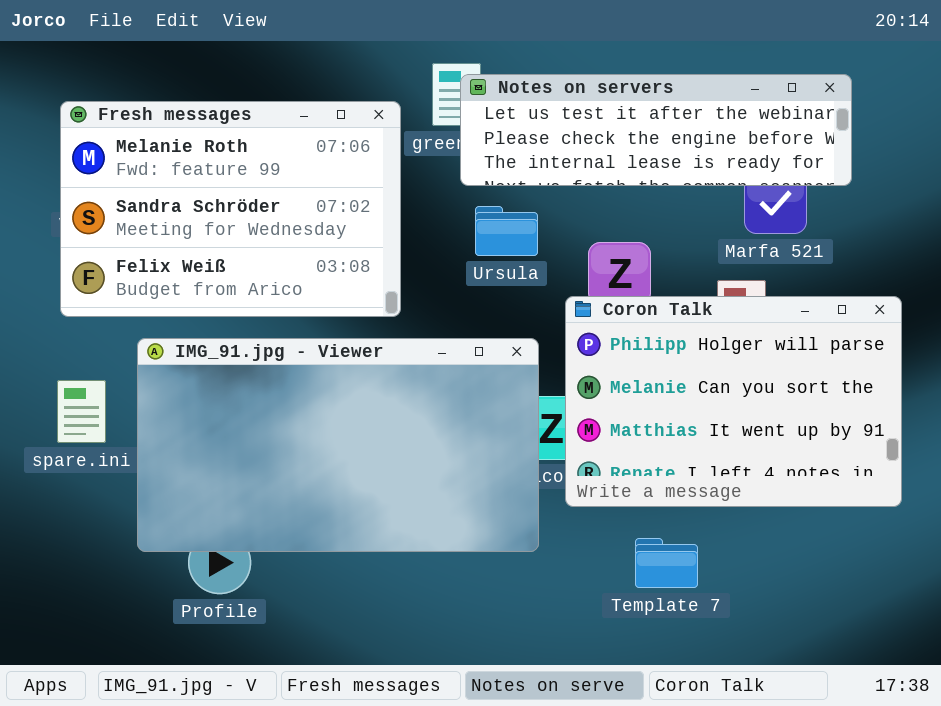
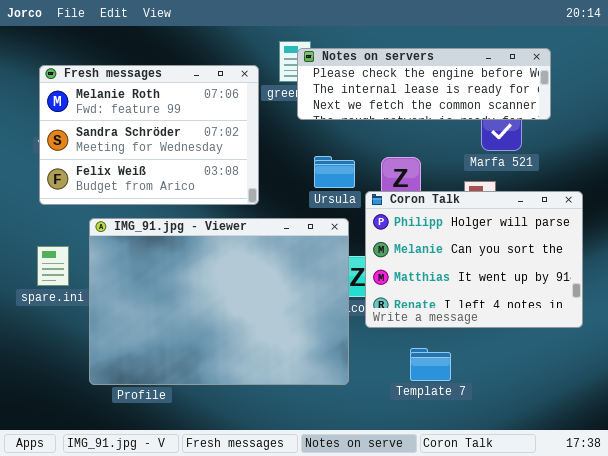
Notes on servers: [460,74,852,186] -> [297,48,551,120], scrolled down 1 row
Ursula: [475,206,538,256] -> [314,156,355,188], moved
IMG_91.jpg - Viewer: [137,338,539,552] -> [89,218,349,385], resized

